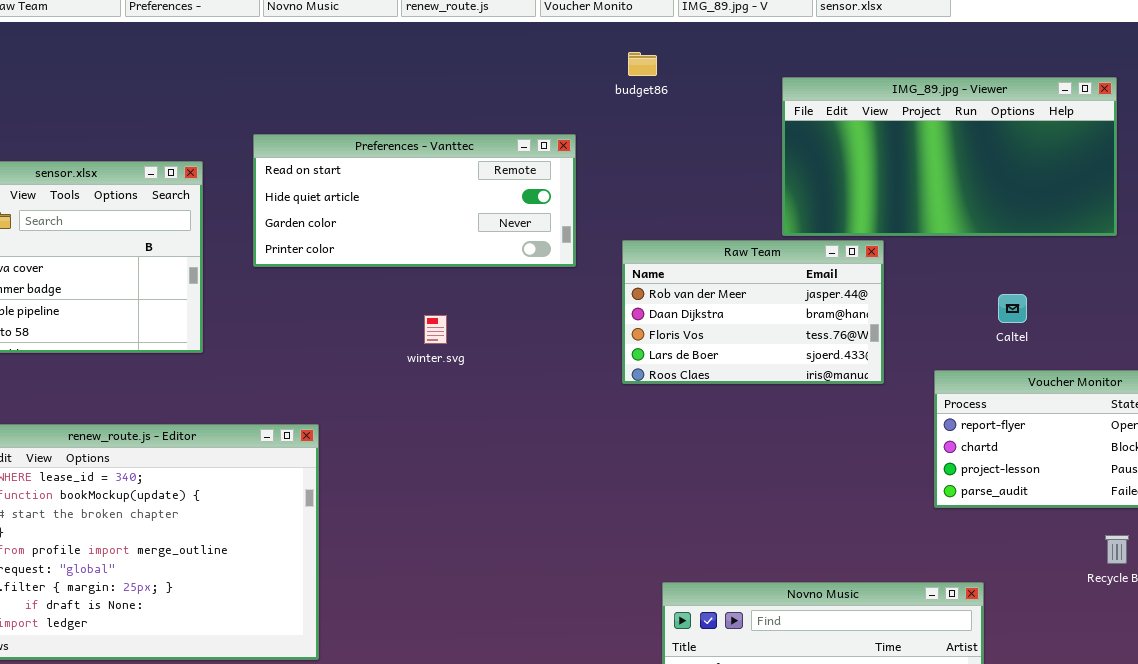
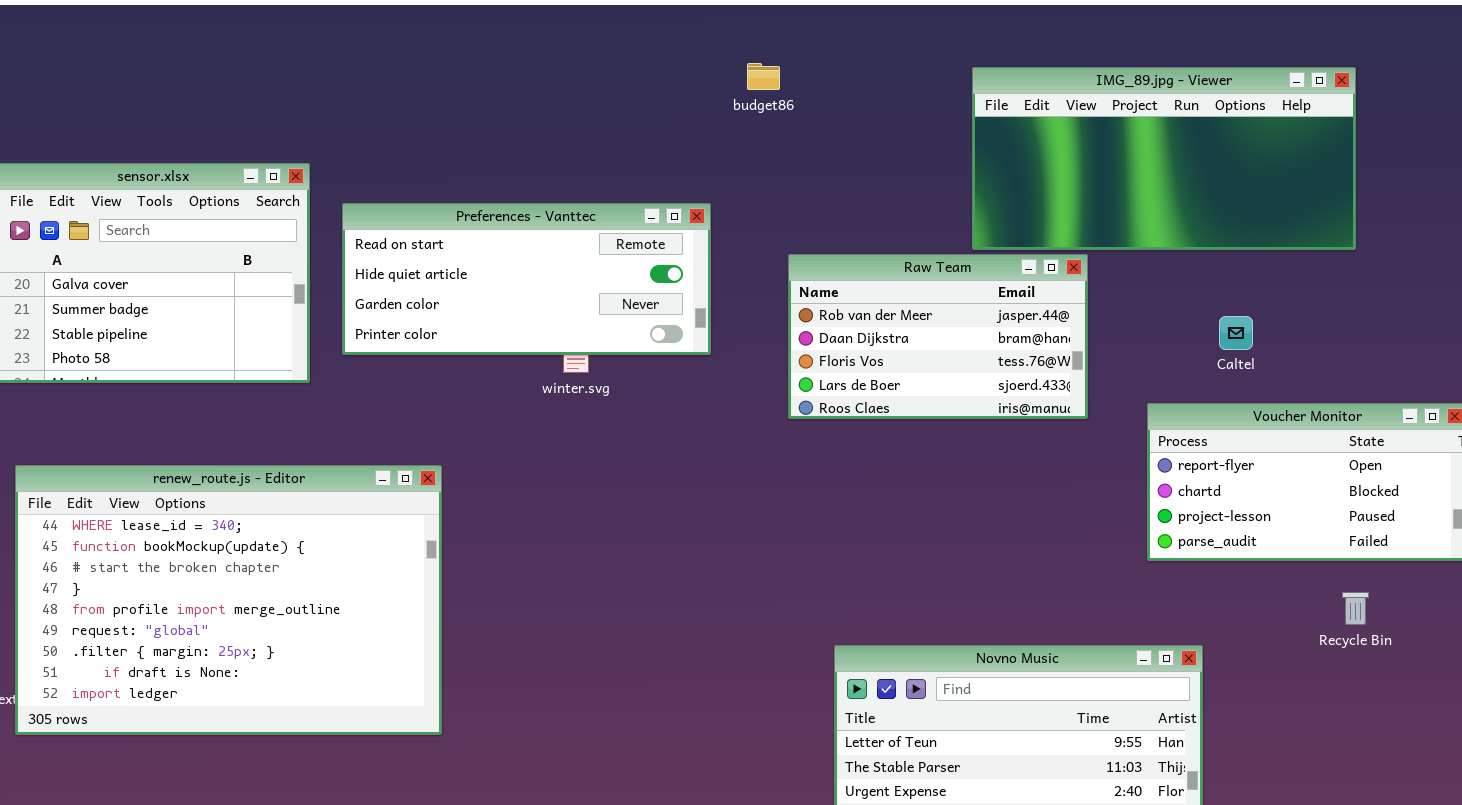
budget86: [628,52,657,76] -> [747,63,780,90], moved
Preferences - Vanttec: [253,134,576,267] -> [342,203,711,355], moved

